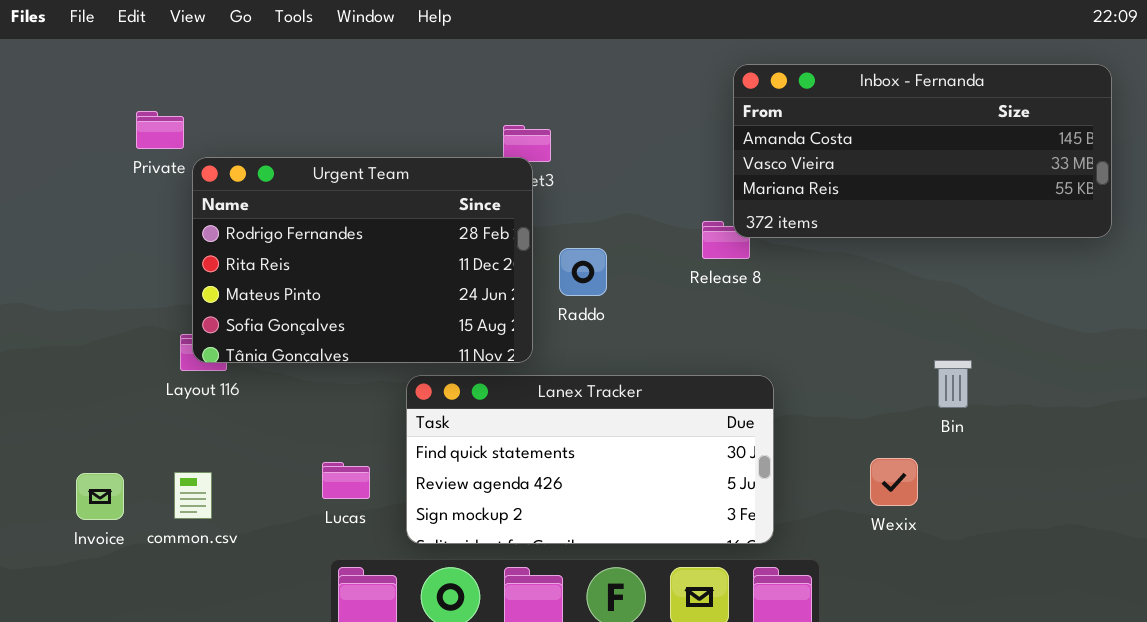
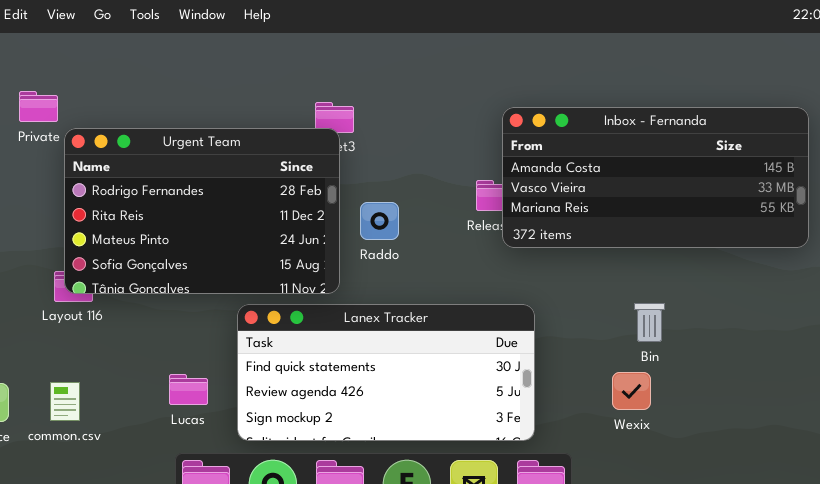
Inbox - Fernanda: [733,64,1112,238] -> [502,107,809,248], moved
Bin: [934,360,972,408] -> [634,303,665,342], moved

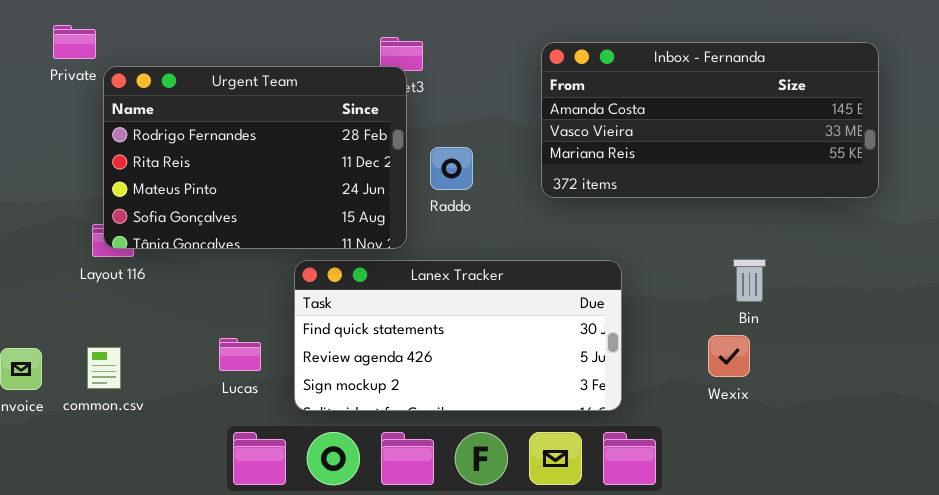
Inbox - Fernanda: [502,107,809,248] -> [541,42,879,198], moved

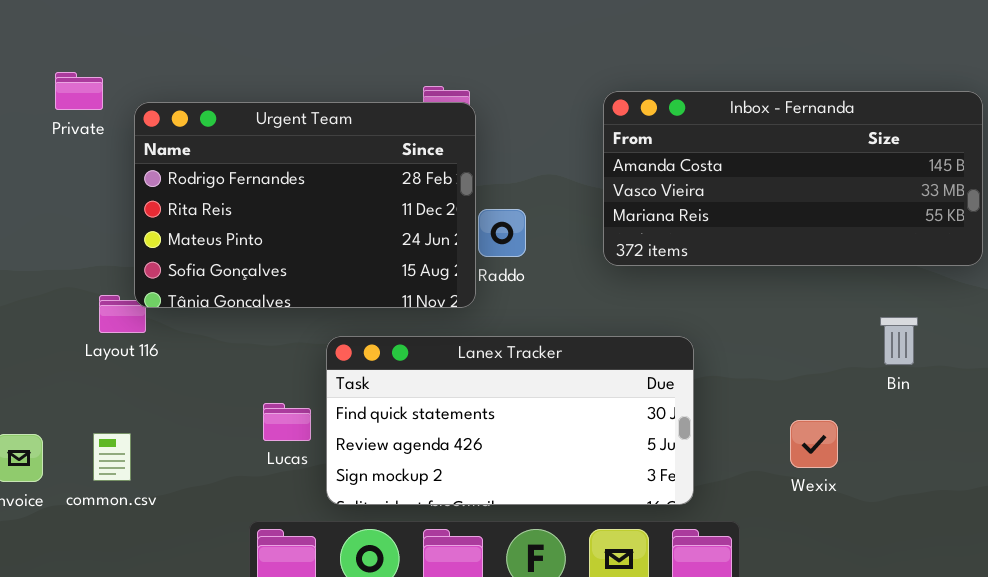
Urgent Team: [103,66,407,249] -> [134,102,476,308], moved
Bin: [733,259,766,302] -> [880,317,918,365], moved
Lucas: [219,338,261,371] -> [263,403,311,441], moved

